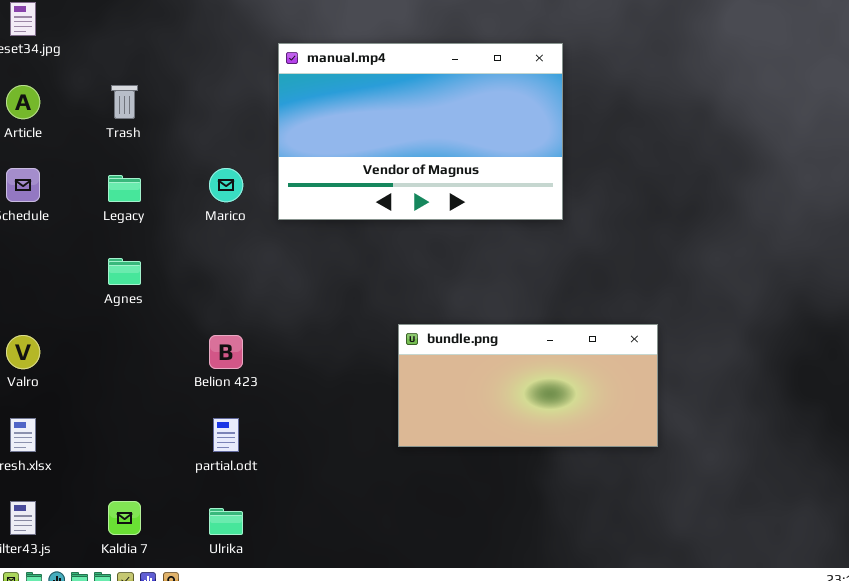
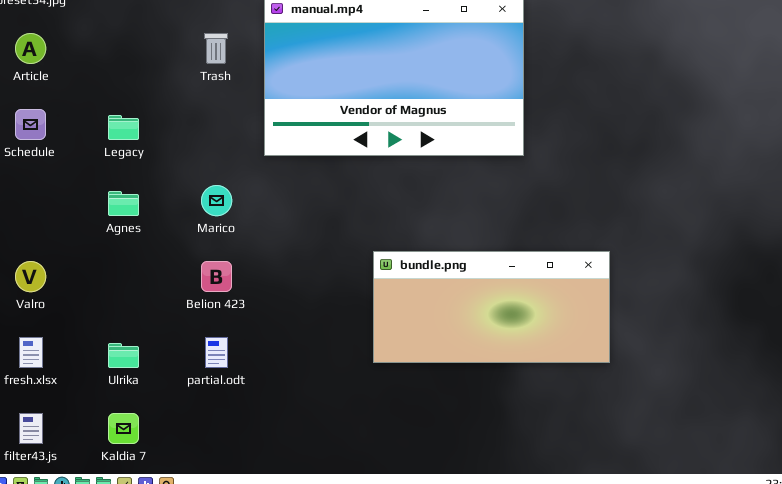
Trash: [111,85,138,119] -> [204,33,228,64], moved
Marico: [209,168,243,202] -> [201,185,232,216], moved
Ulrika: [209,508,243,535] -> [108,343,139,368], moved

